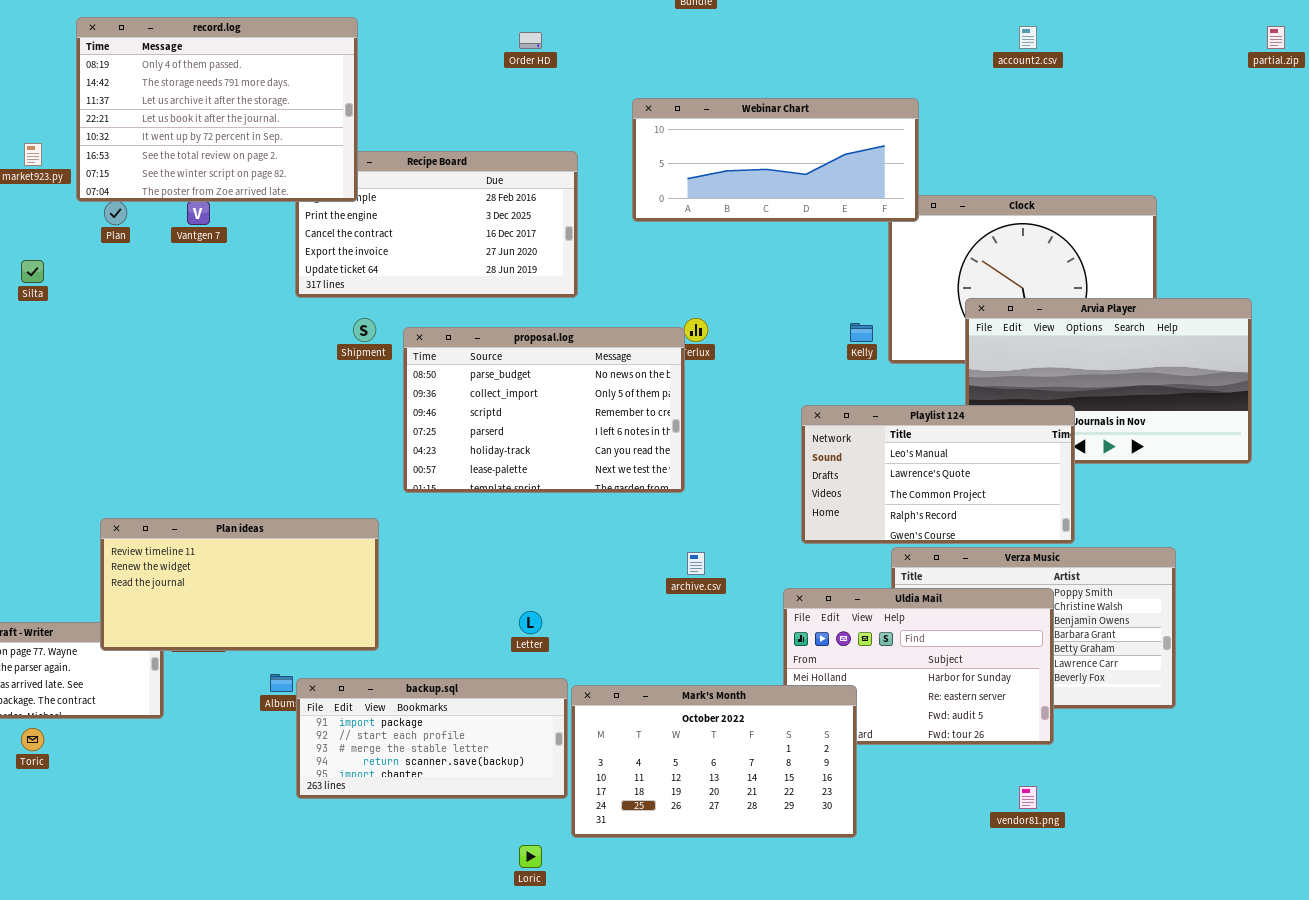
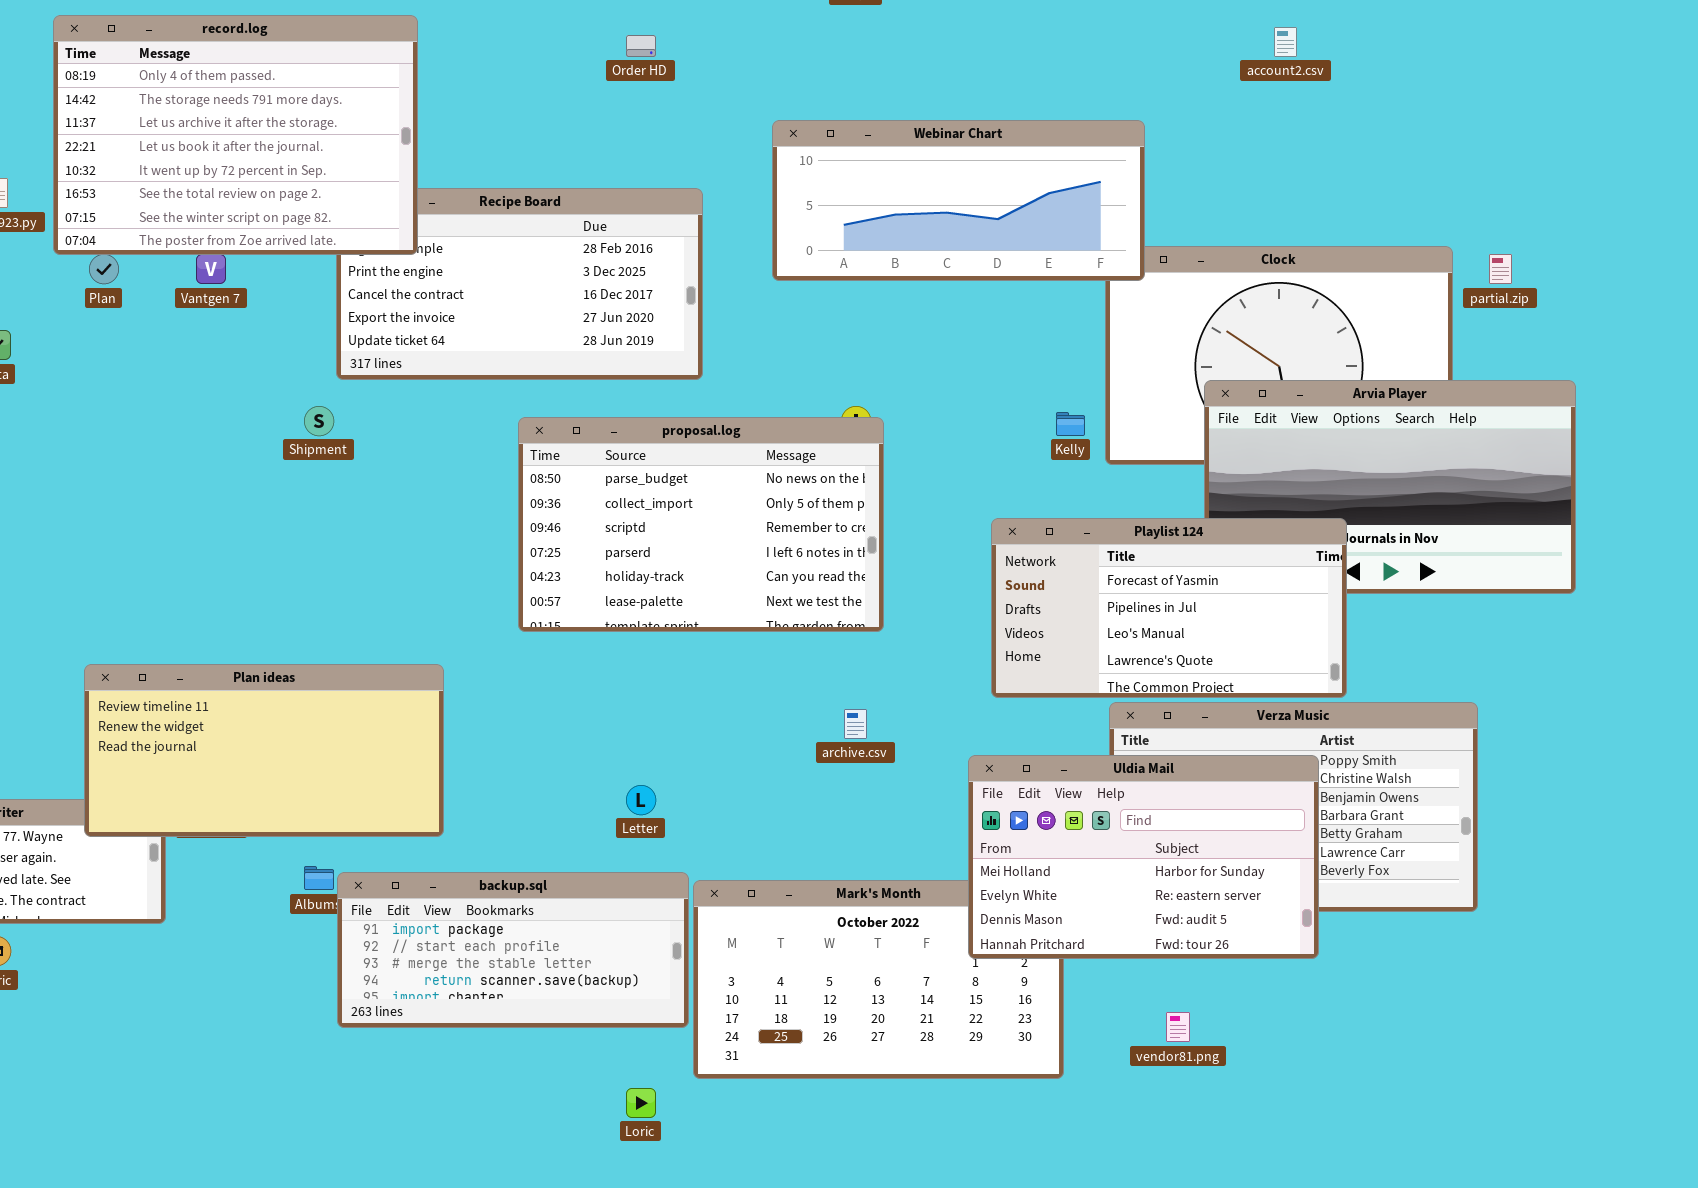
partial.zip: [1267,26,1285,49] -> [1489,254,1512,284], moved
Shipment: [353,318,376,342] -> [304,406,334,436], moved
proposal.log: [403,327,685,493] -> [518,417,884,632], moved
Playlist 124: [801,405,1075,544] -> [991,518,1347,698], scrolled up 2 rows
Uldia Mail: [783,588,1054,745] -> [968,755,1319,959], raised
vendor81.png: [1019,786,1037,809] -> [1166,1012,1190,1042], moved

